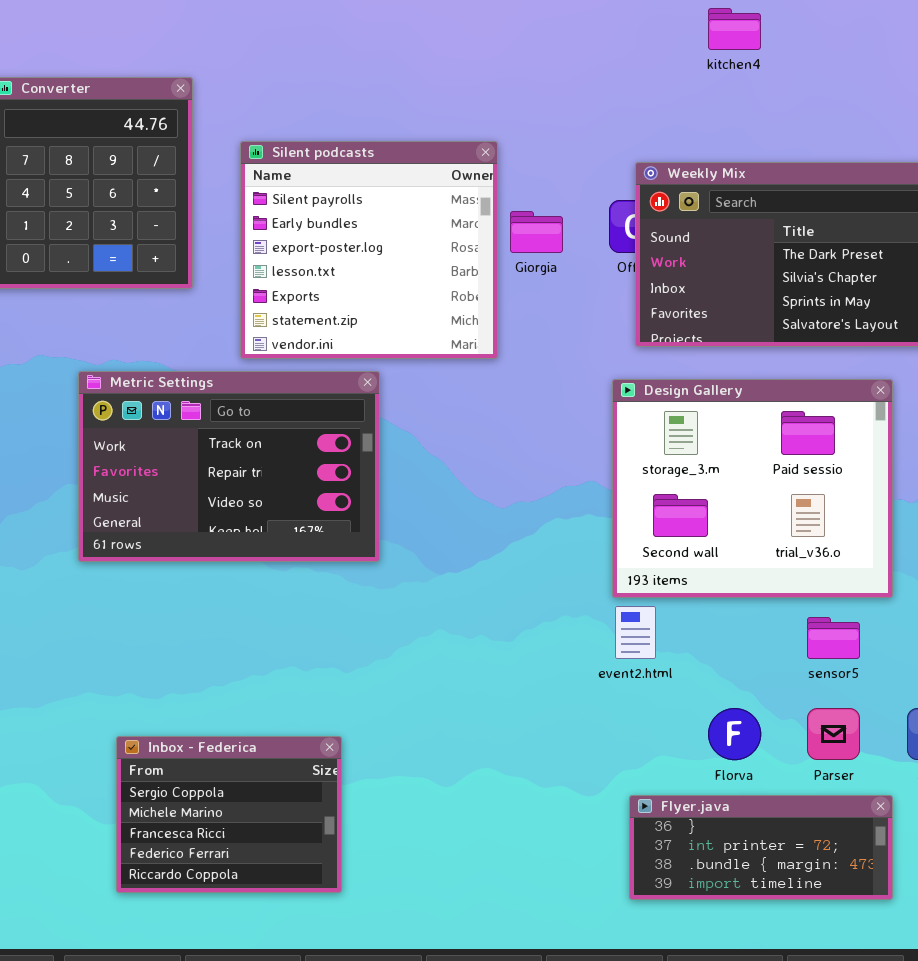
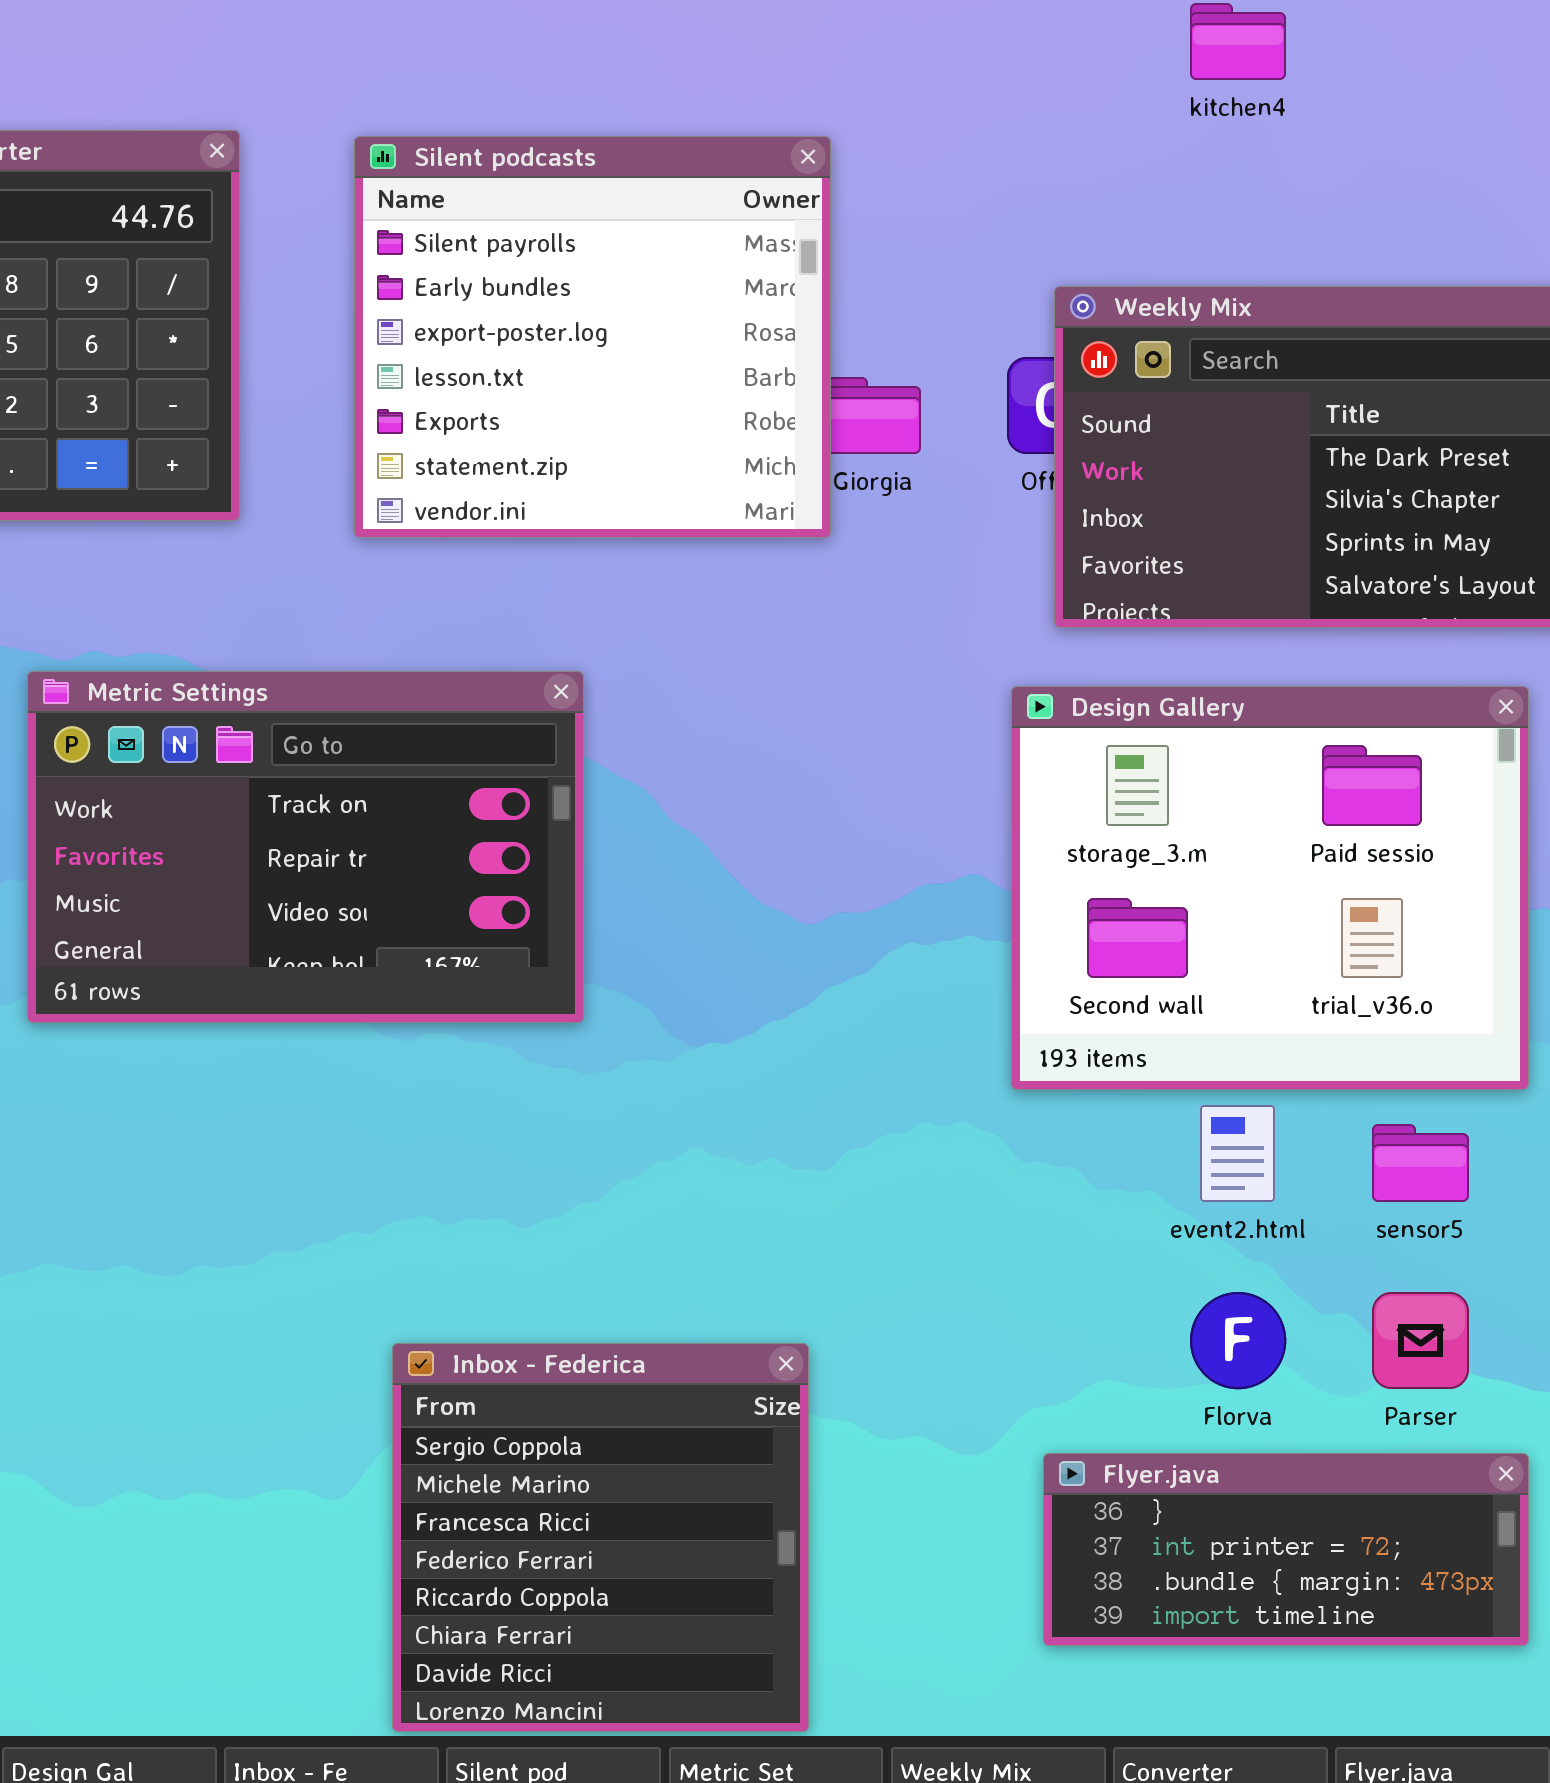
Silent podcasts: [240,141,498,359] -> [354,136,831,538], moved
event2.html: [615,606,656,659] -> [1200,1105,1275,1202], moved
Inbox - Federica: [116,736,342,893] -> [392,1343,809,1732], moved, resized

